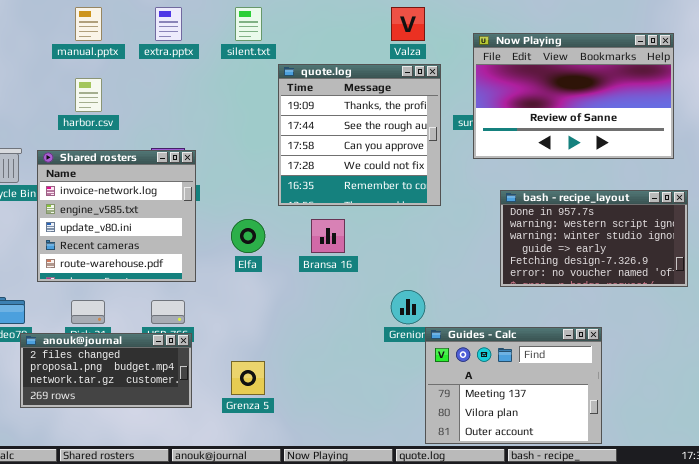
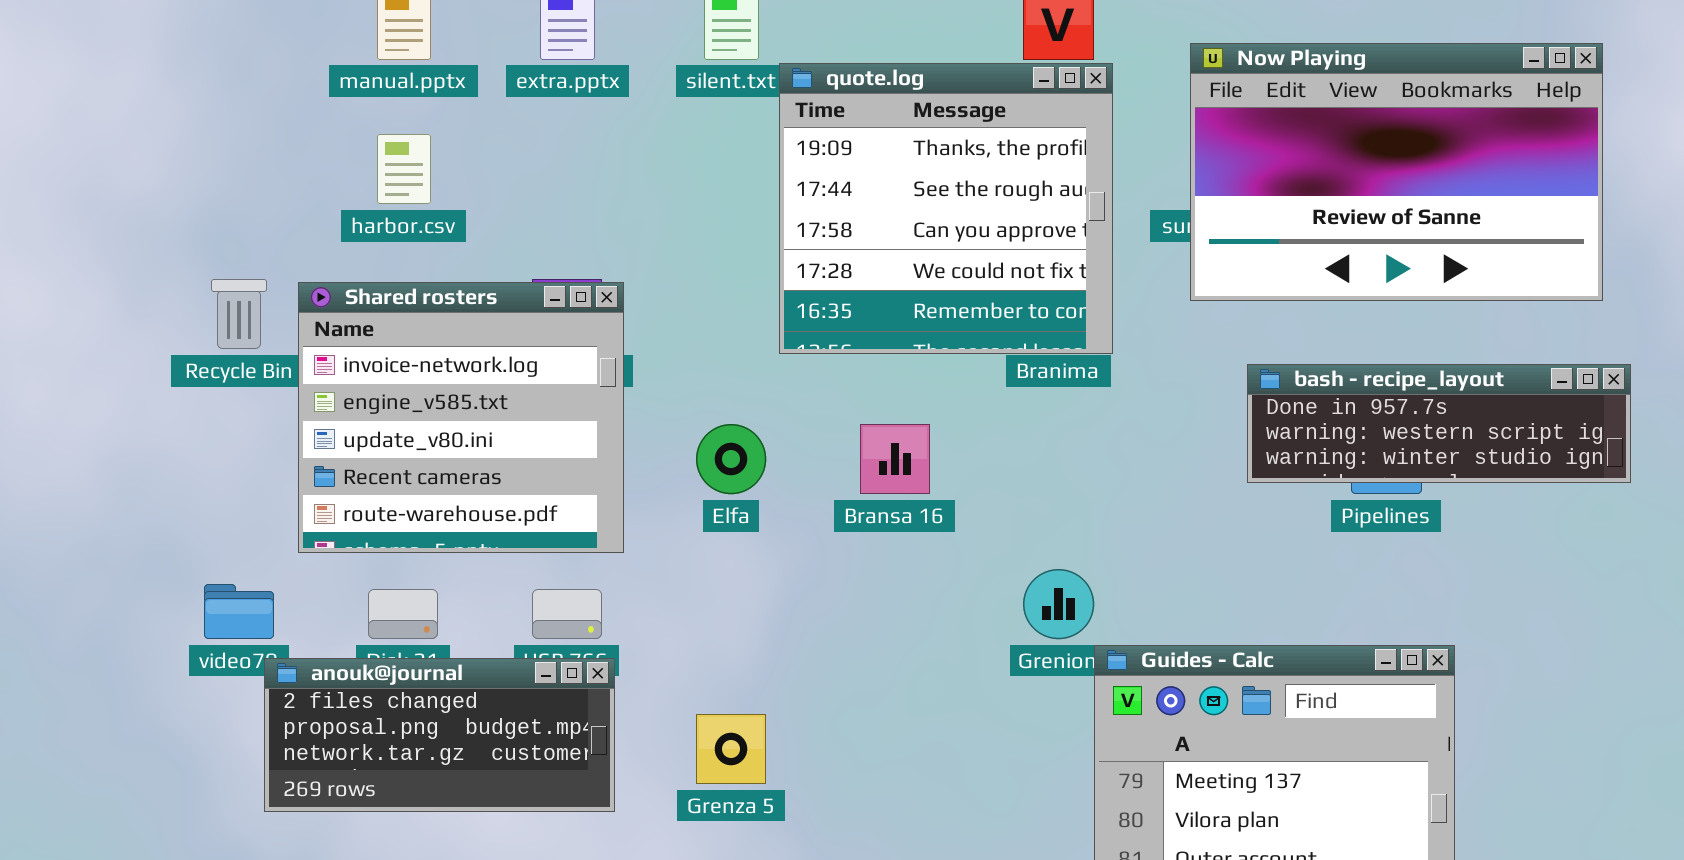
quote.log: [278,64,441,206] -> [779,63,1113,354], moved
bash - recipe_layout: [500,190,688,287] -> [1247,364,1631,483], resized

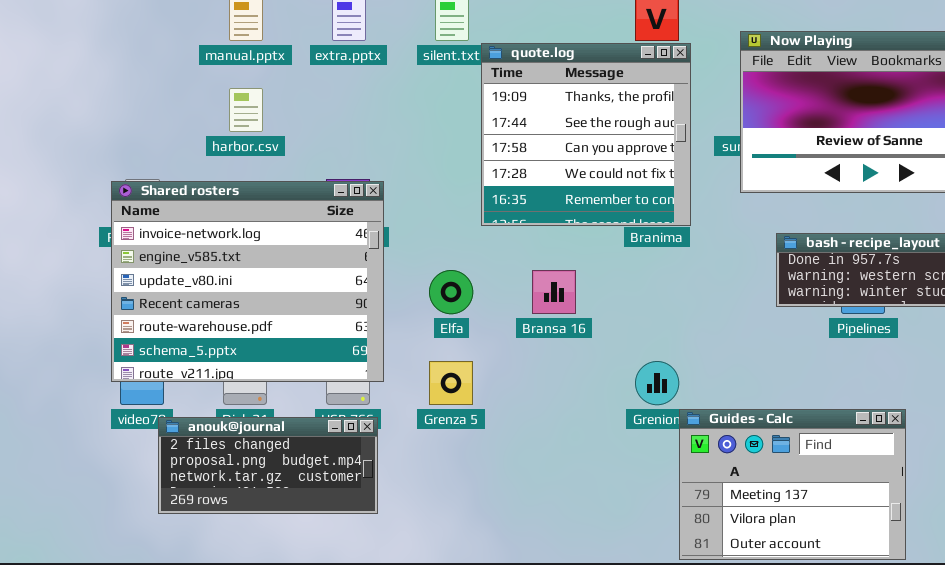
Shared rosters: [298,282,624,553] -> [111,181,384,382], resized
Grenza 5: [696,714,766,784] -> [429,361,473,405], moved

